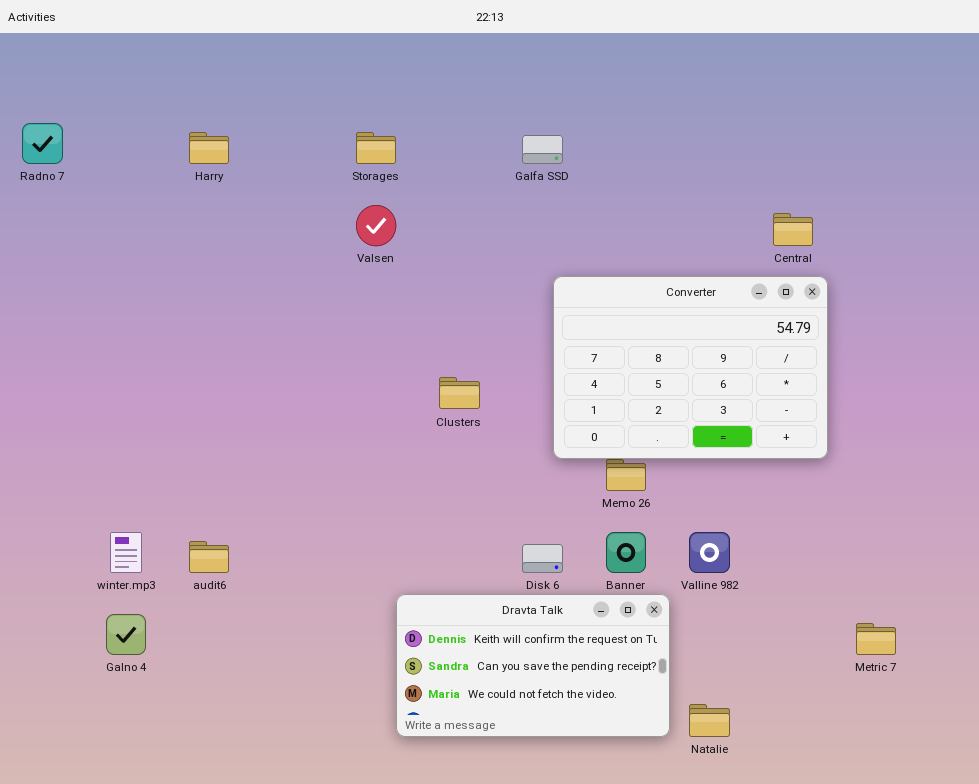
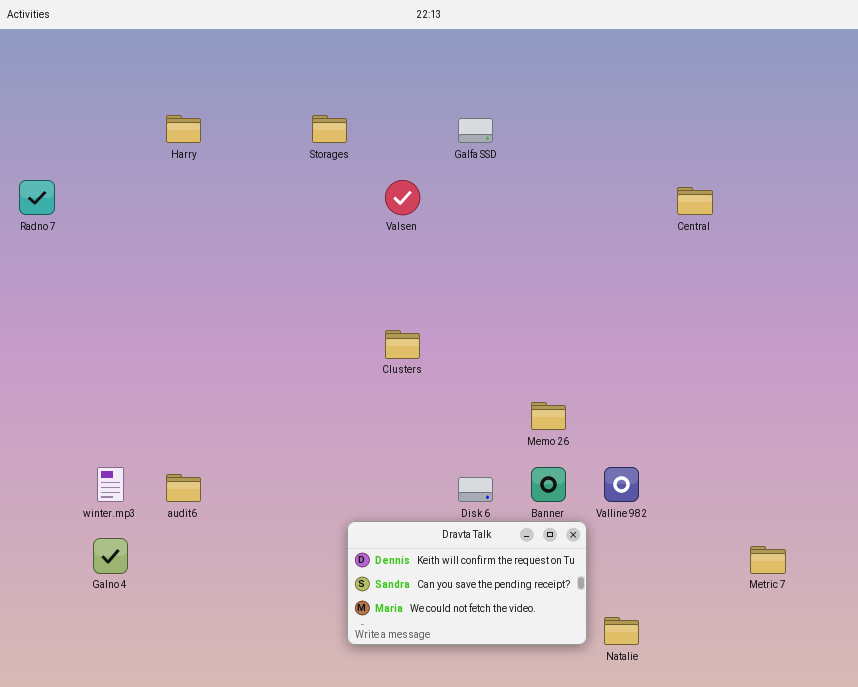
Radno 7: [22,123,63,164] -> [19,180,55,215], moved
Valsen: [356,205,396,246] -> [385,180,420,215], moved
Converter: [553,276,828,459] -> none, closed

